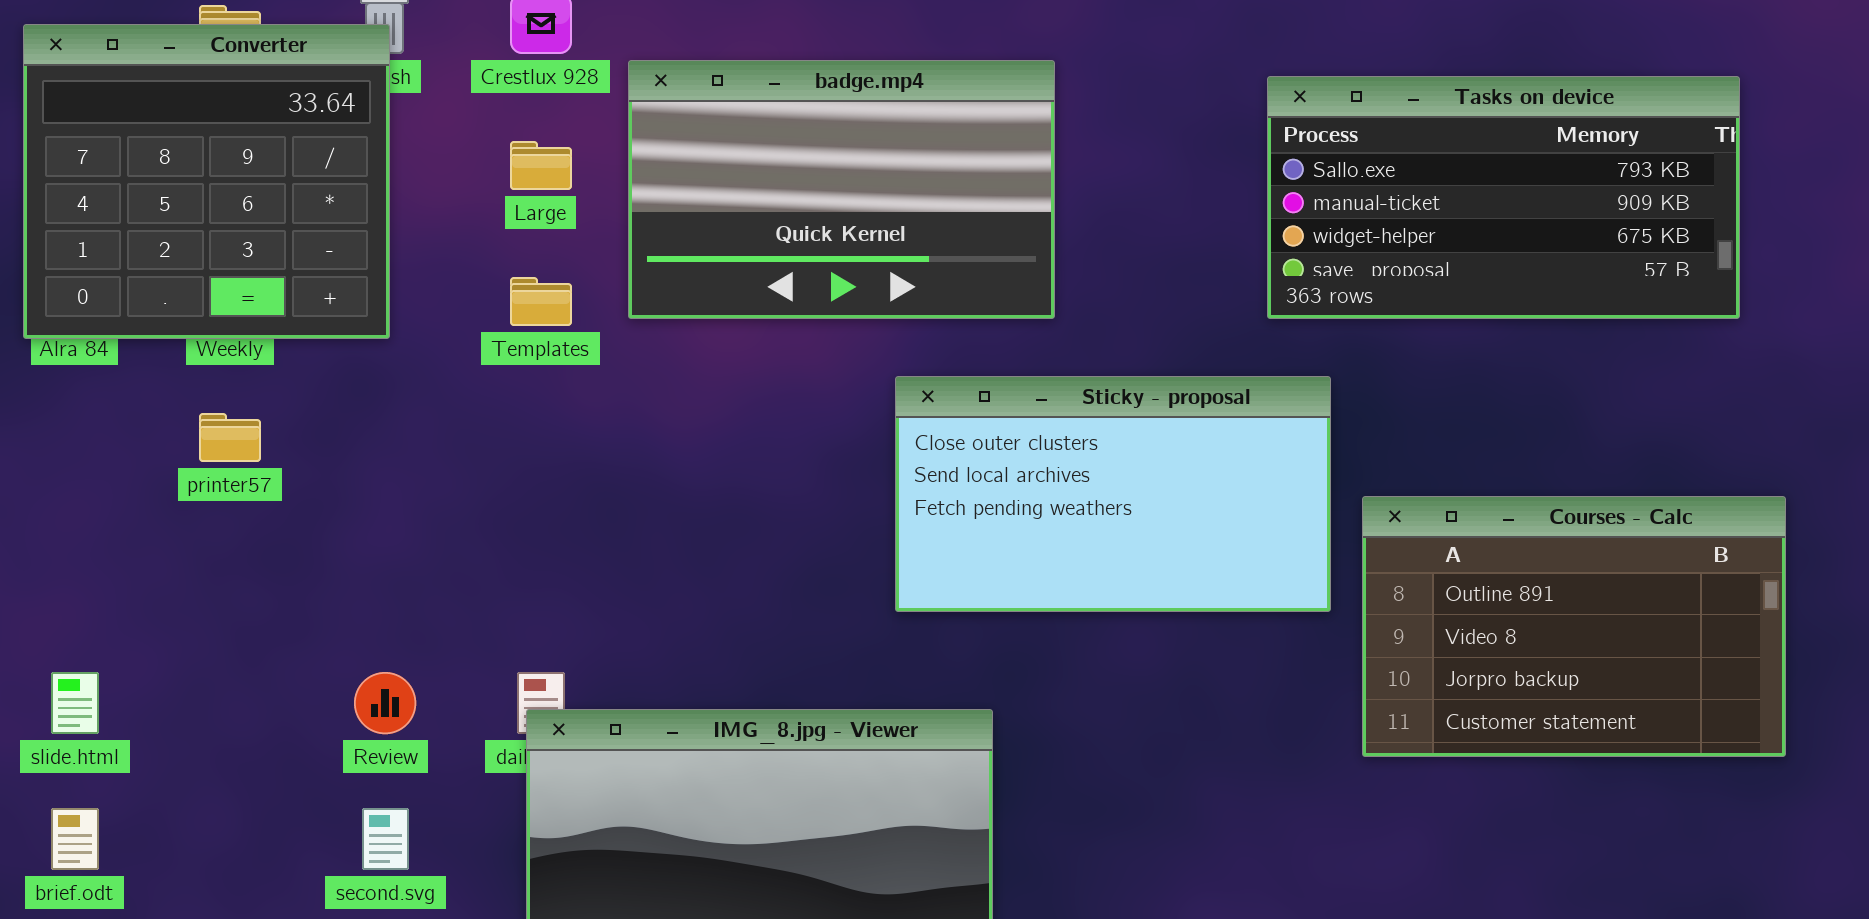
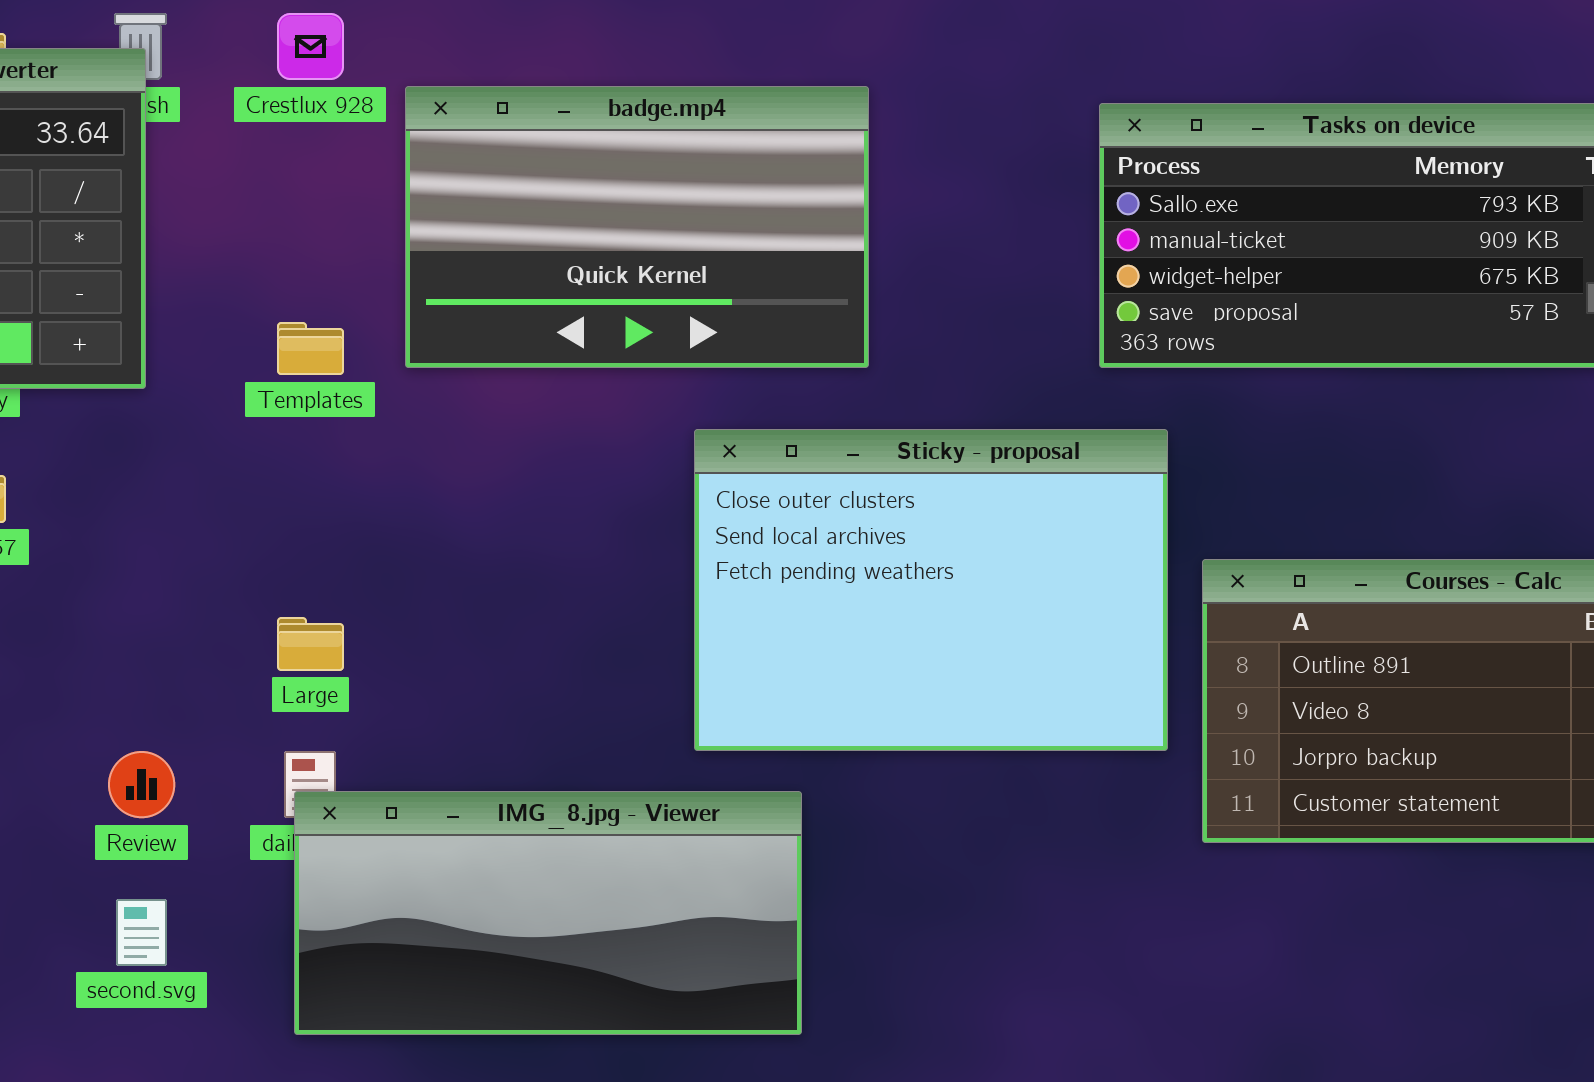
Large: [510,141,572,190] -> [277,617,344,671], moved
Sticky - proposal: [895,376,1331,612] -> [694,429,1168,751], resized

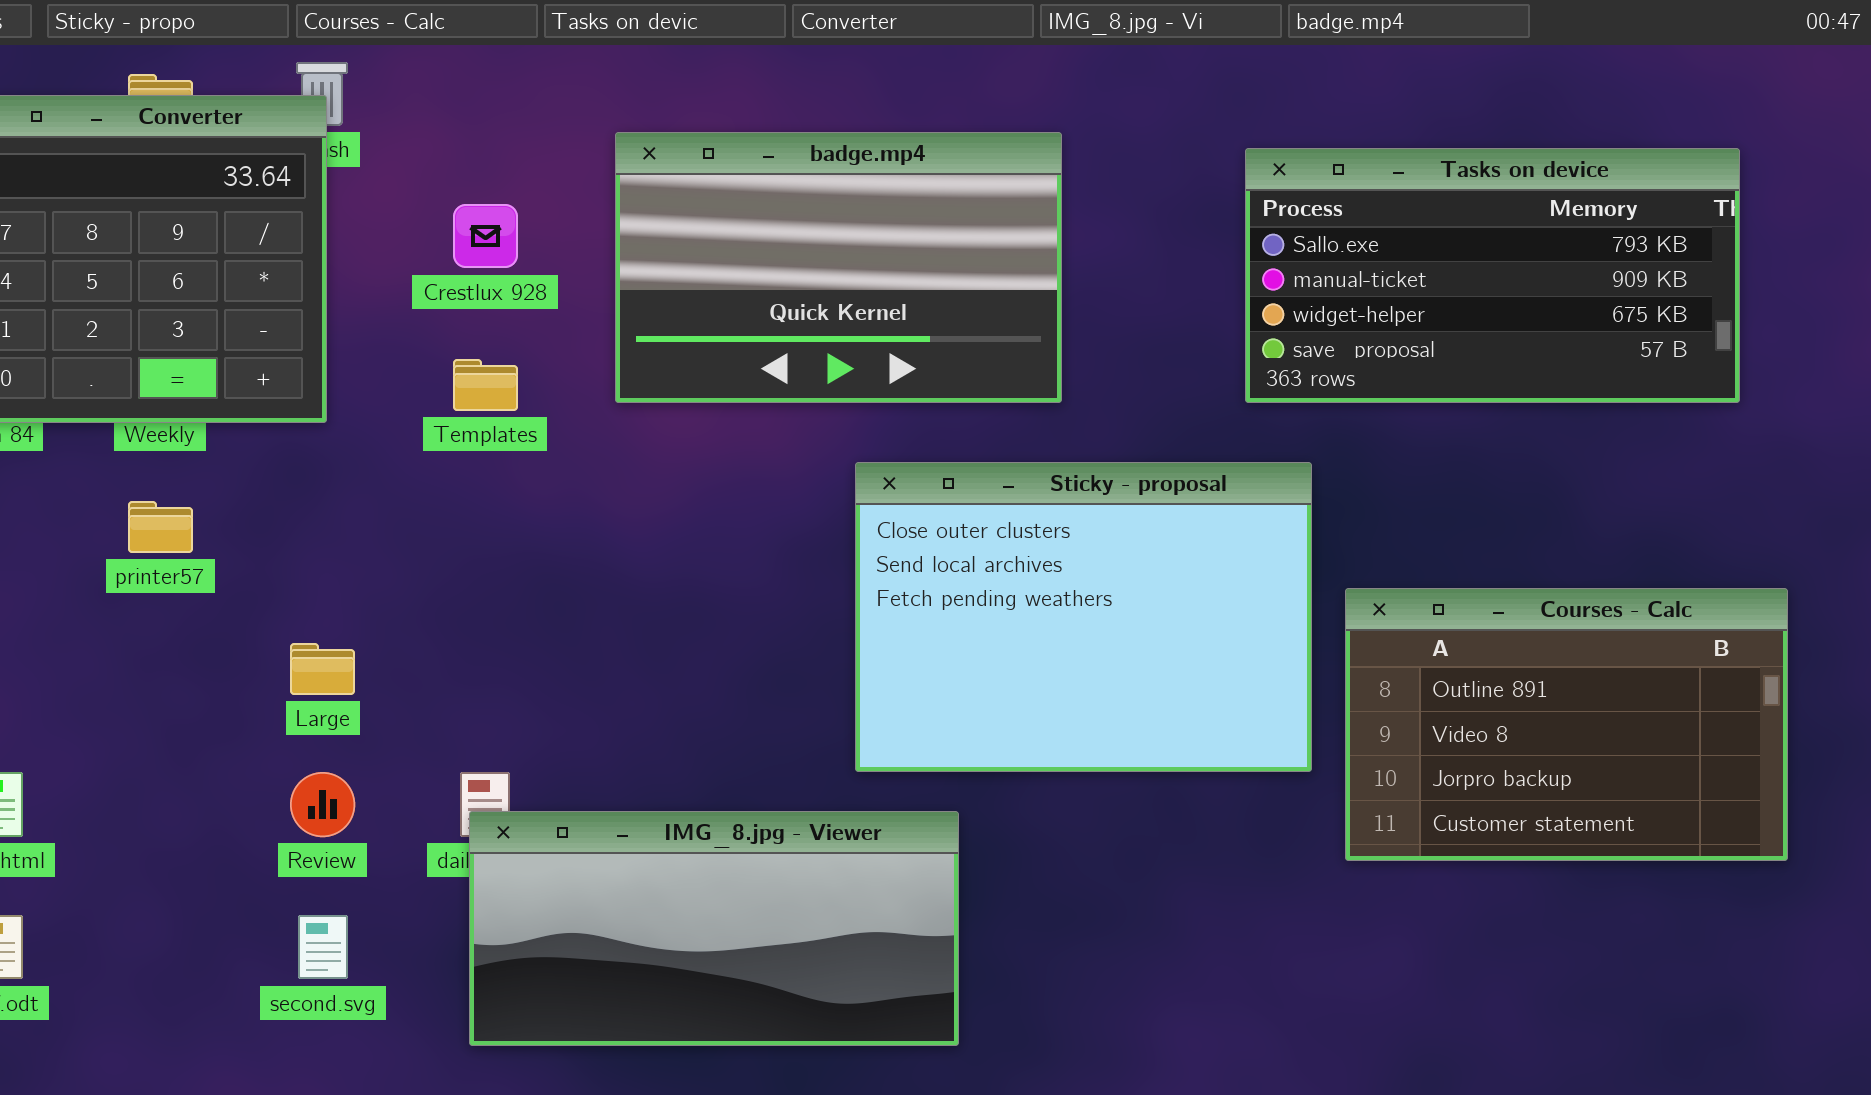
Crestlux 928: [277,13,344,80] -> [453,204,518,268], moved
badge.mp4: [405,86,869,368] -> [615,132,1062,403], moved
Large: [277,617,344,671] -> [290,643,355,695], moved

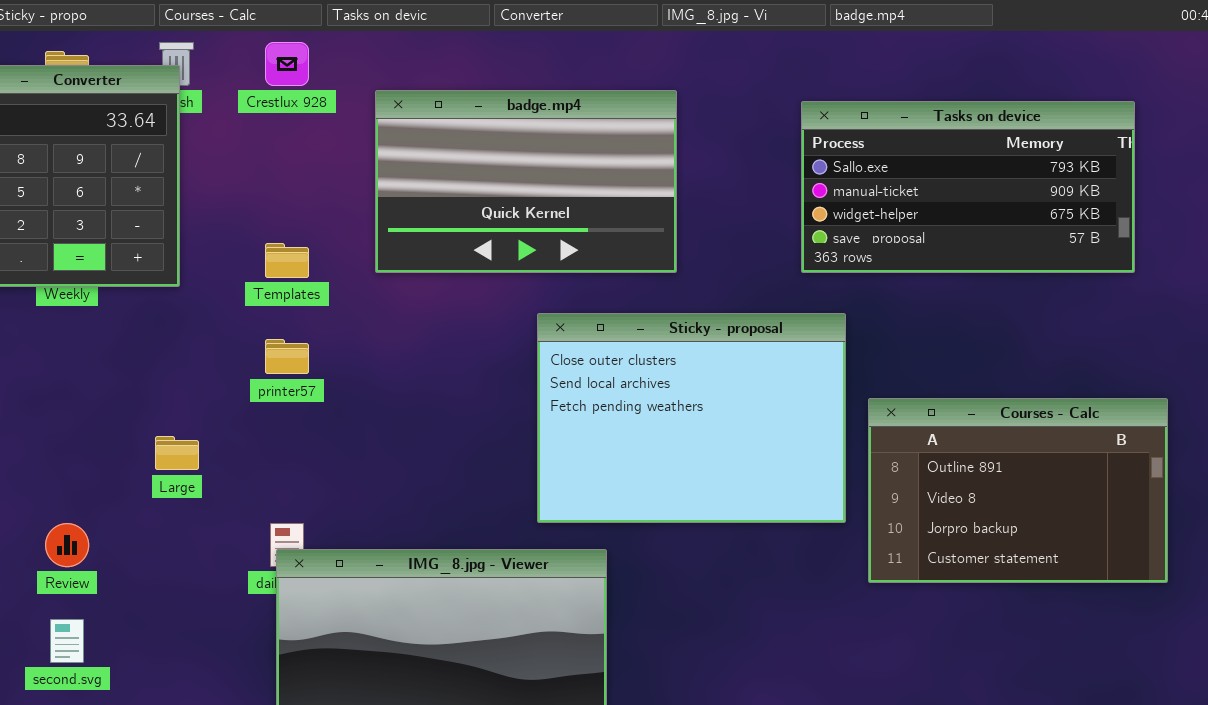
Crestlux 928: [453,204,518,268] -> [265,42,309,86], moved
printer57: [128,501,193,553] -> [265,339,309,374], moved
Review: [290,772,355,837] -> [45,523,89,567], moved
second.svg: [298,915,348,979] -> [50,619,84,663], moved

